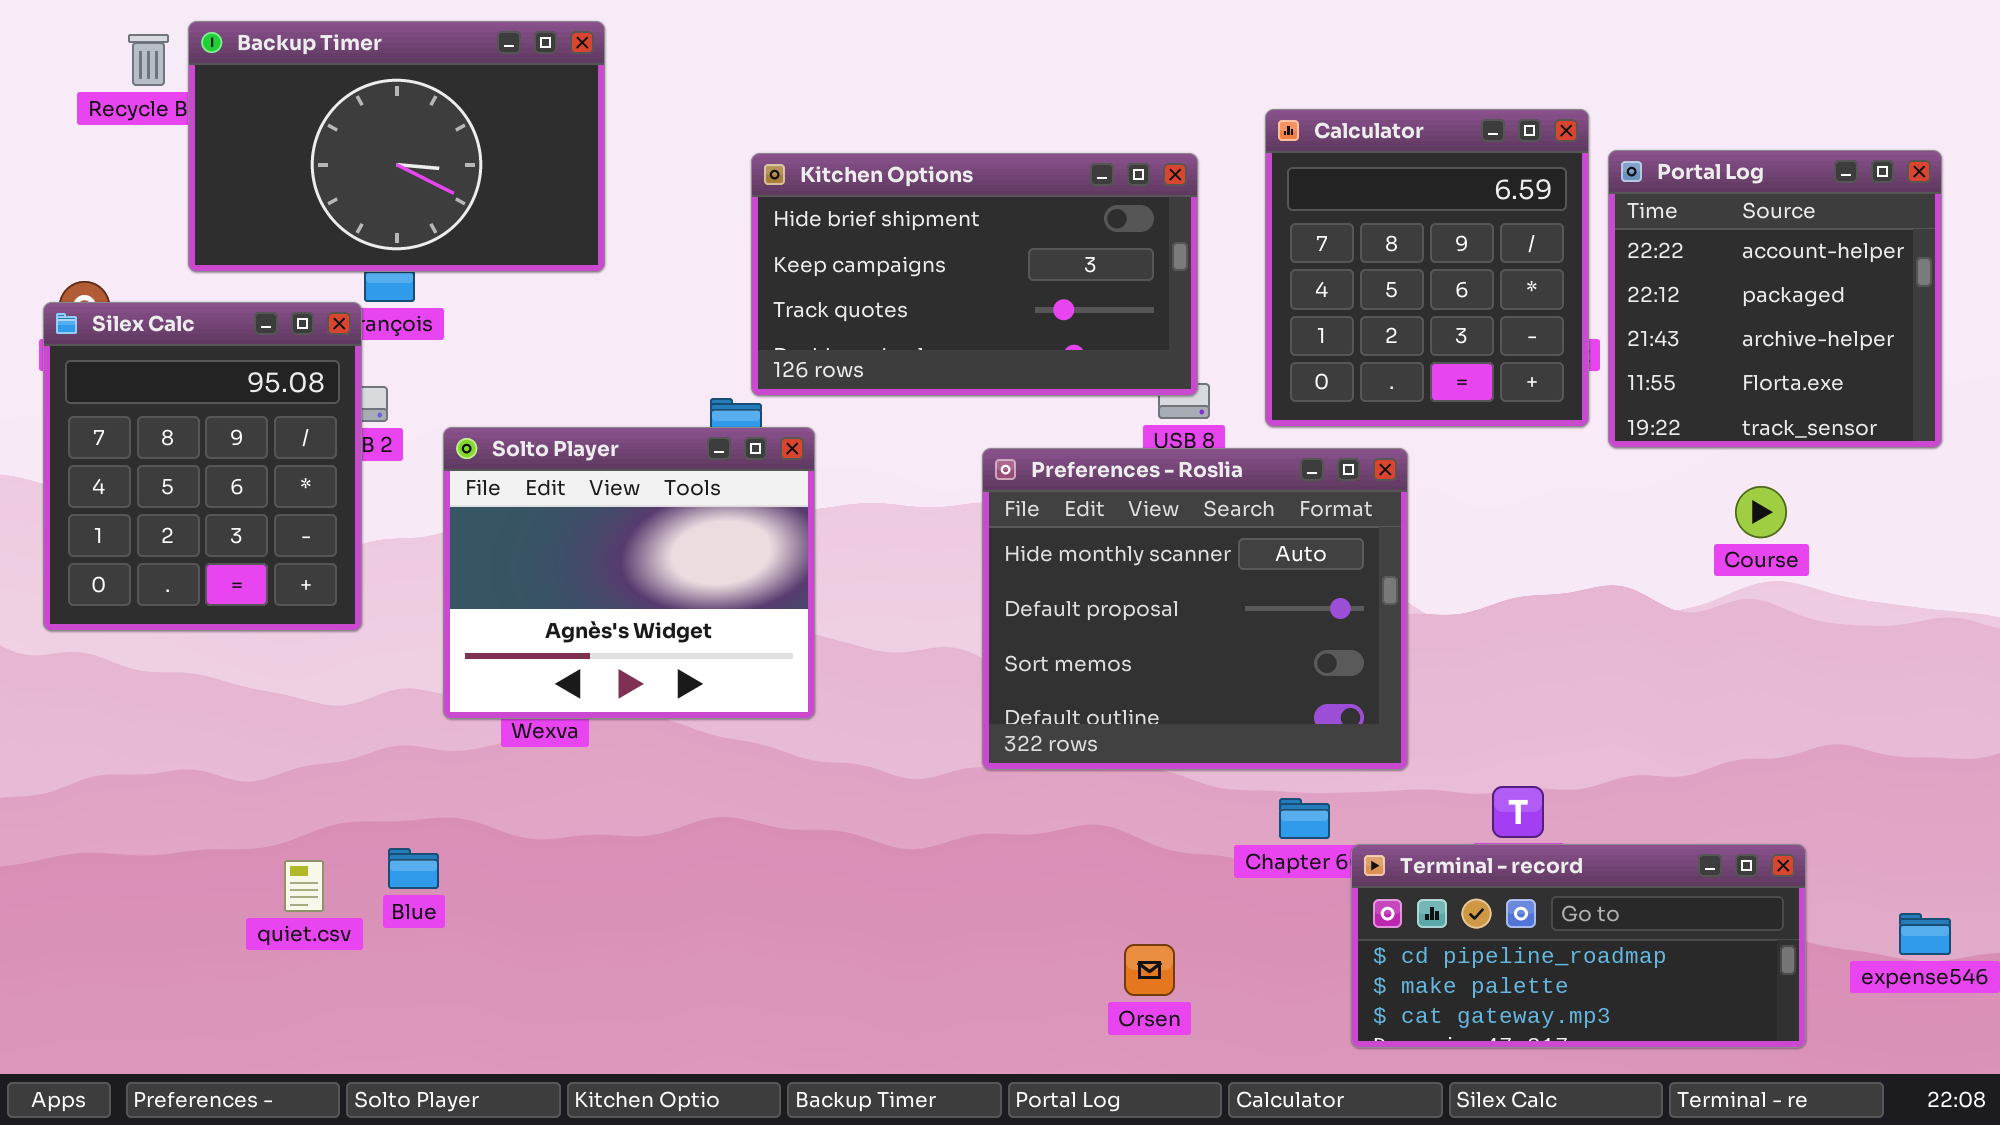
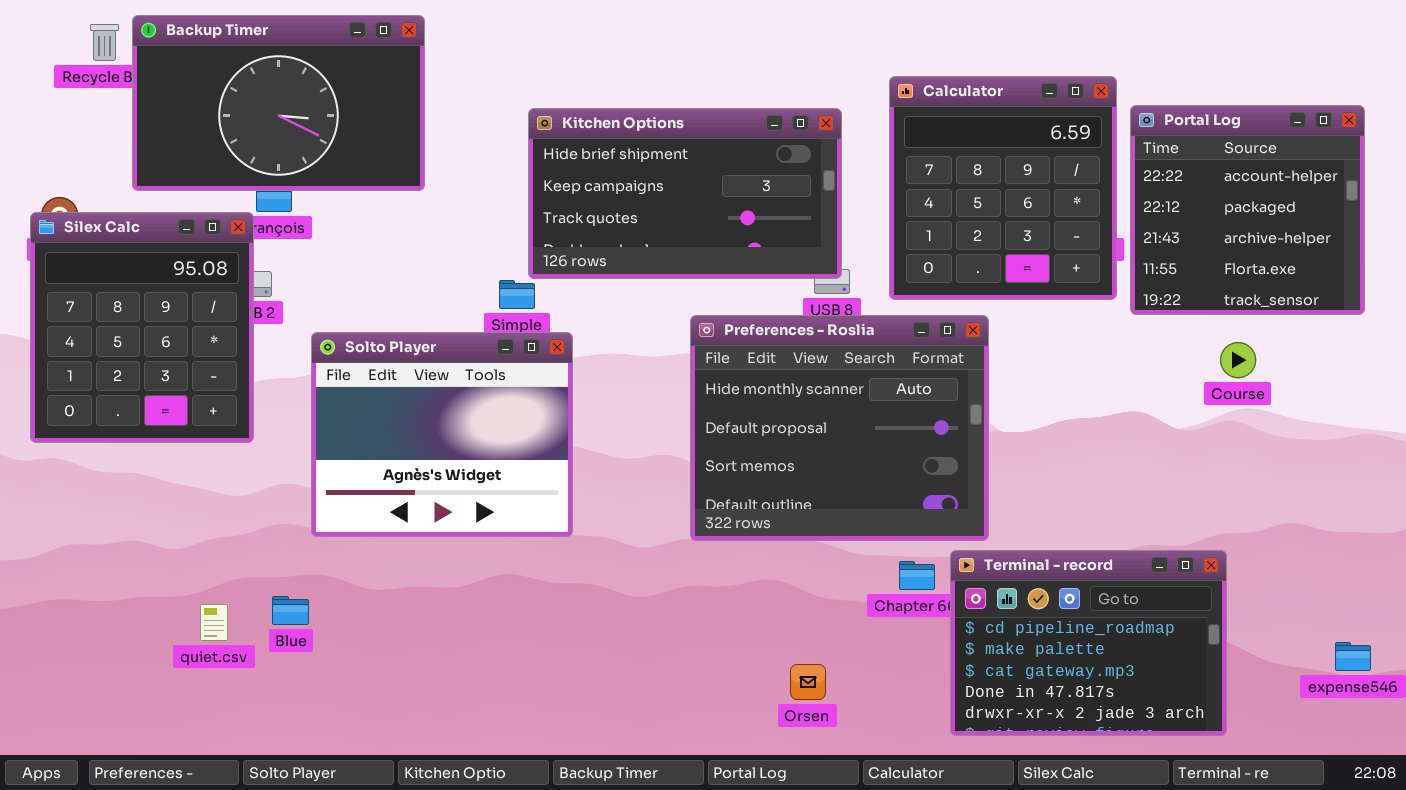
Solto Player: [443,427,815,719] -> [311,332,573,537], moved
Terminal - record: [1351,844,1806,1048] -> [950,550,1227,736], resized

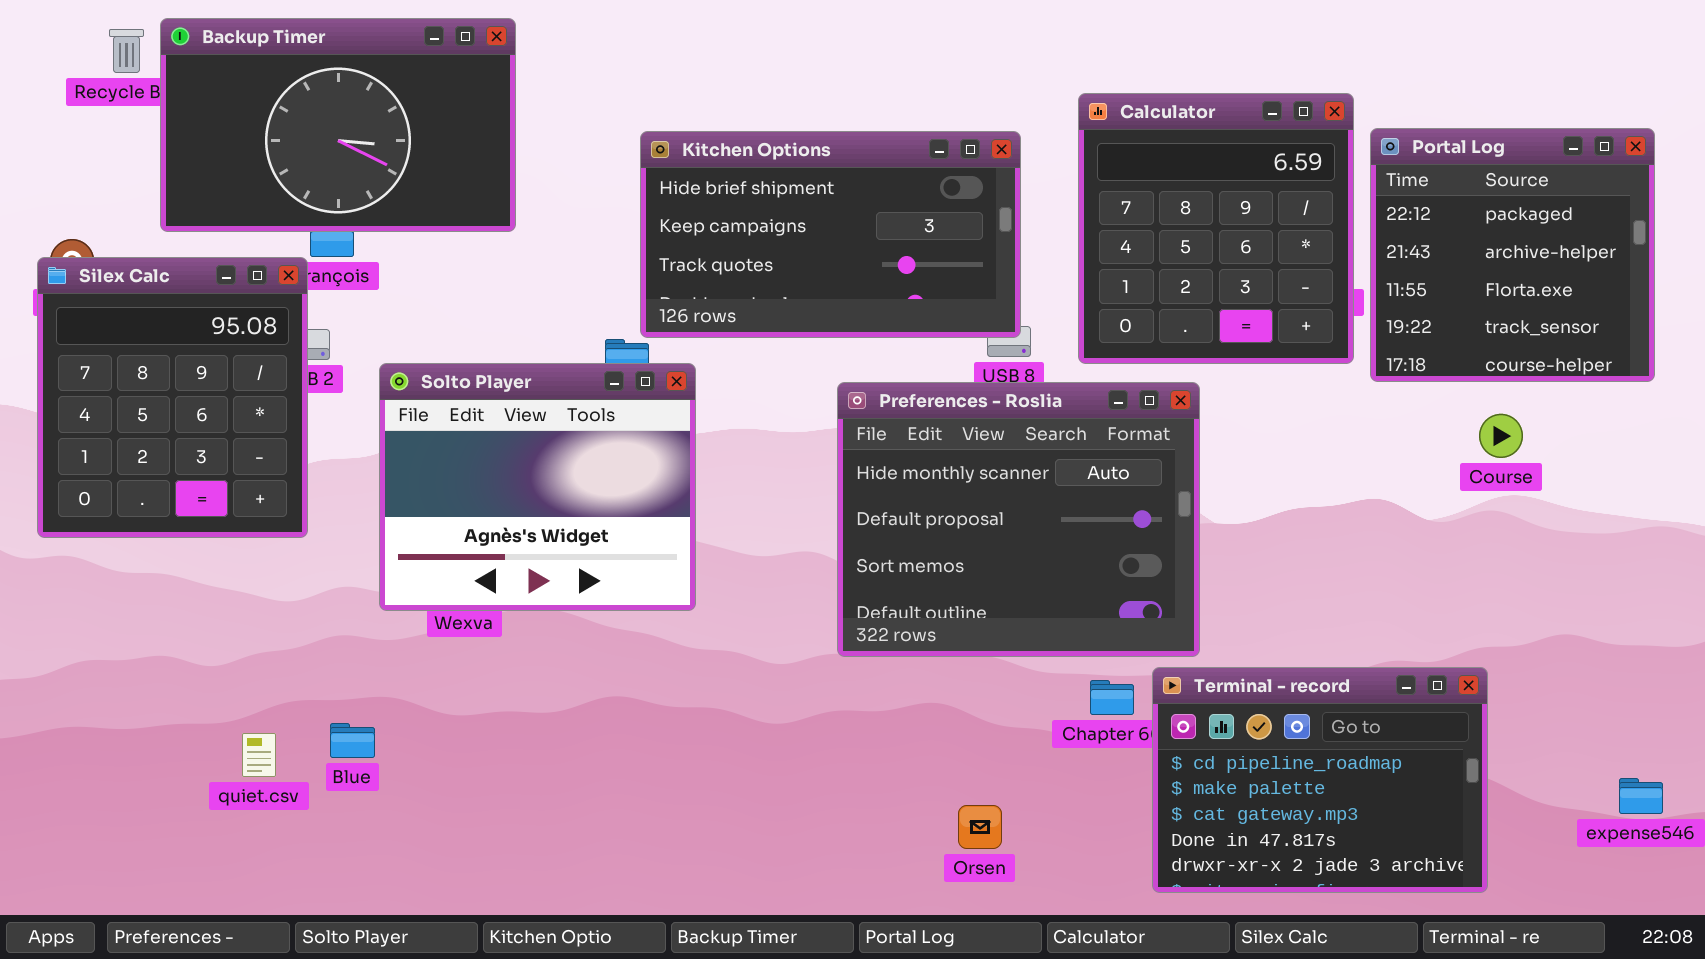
Portal Log: [1130,105,1365,315] -> [1370,128,1655,382], scrolled down 1 row
Solto Player: [311,332,573,537] -> [379,363,696,611], moved

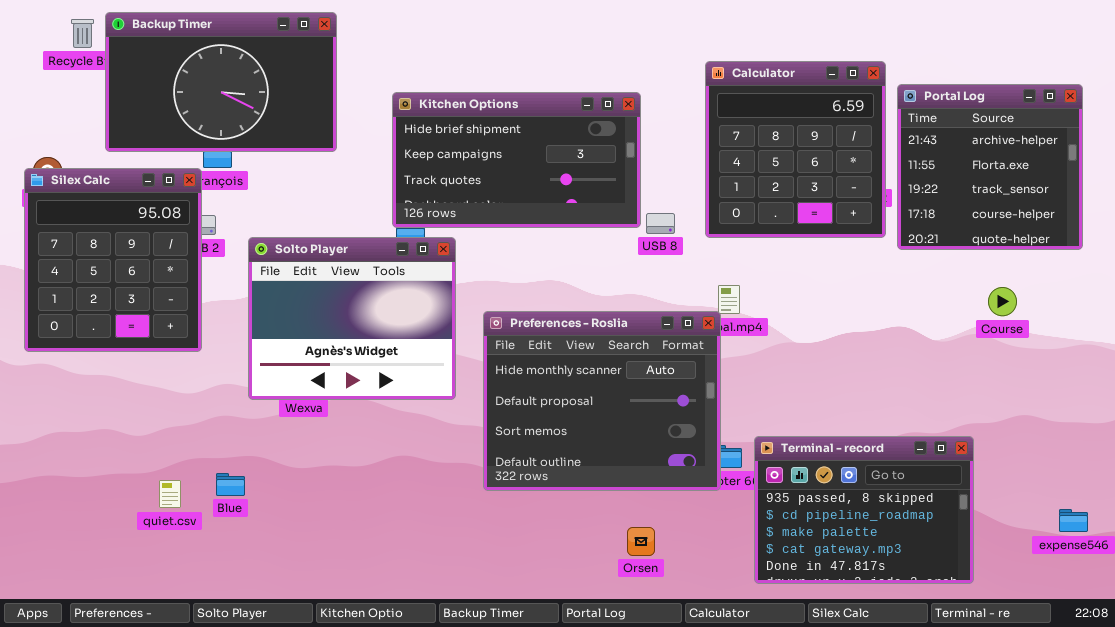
Portal Log: [1370,128,1655,382] -> [897,84,1083,250], scrolled down 1 row
Kitchen Options: [640,131,1021,338] -> [392,92,641,228], moved
Preferences - Roslia: [837,382,1200,657] -> [483,311,721,491], moved
Course: [1479,414,1523,458] -> [988,287,1017,316], moved
Terminal - record: [1152,667,1488,893] -> [754,436,974,584], scrolled up 1 row

